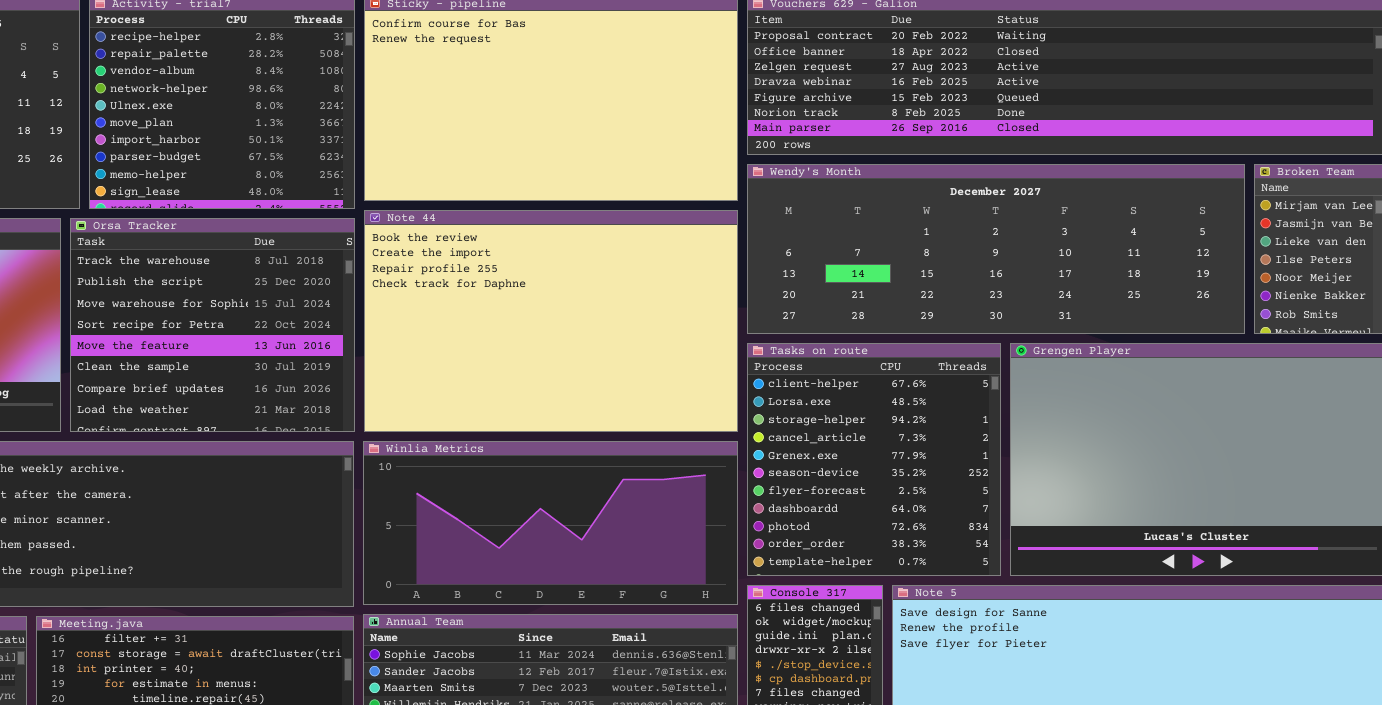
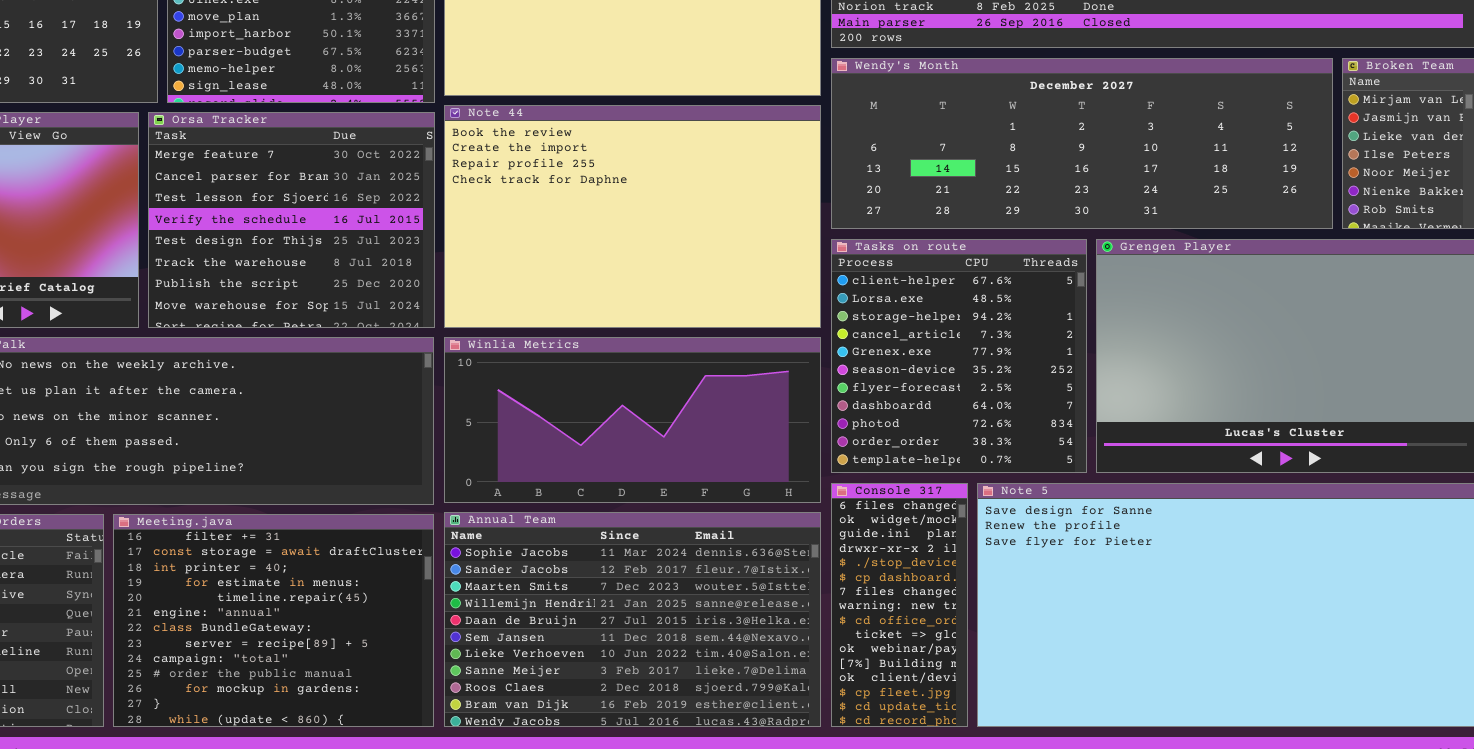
Orsa Tracker: [70,218,355,432] -> [148,112,435,328], scrolled up 5 rows

